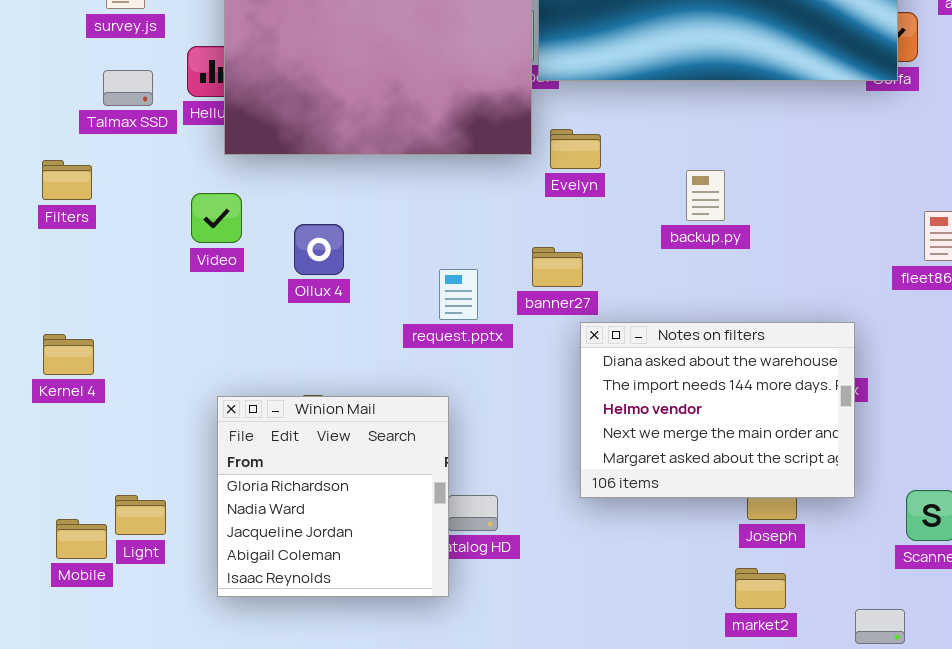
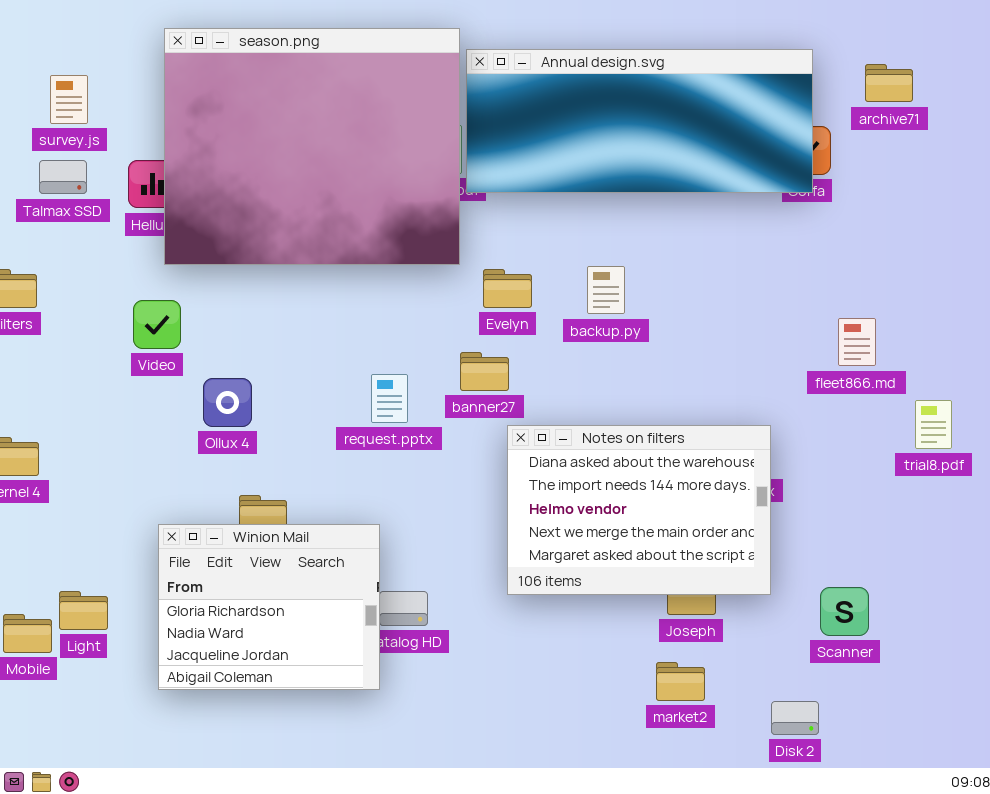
Talmax SSD: [103,70,153,106] -> [39,160,87,194], moved
Evelyn: [550,129,601,169] -> [483,269,532,308], moved
backup.py: [686,170,725,221] -> [587,266,625,314], moved
Ollux 4: [294,224,344,275] -> [203,378,252,427], moved
Winion Mail: [217,396,449,597] -> [158,524,380,690], resized

